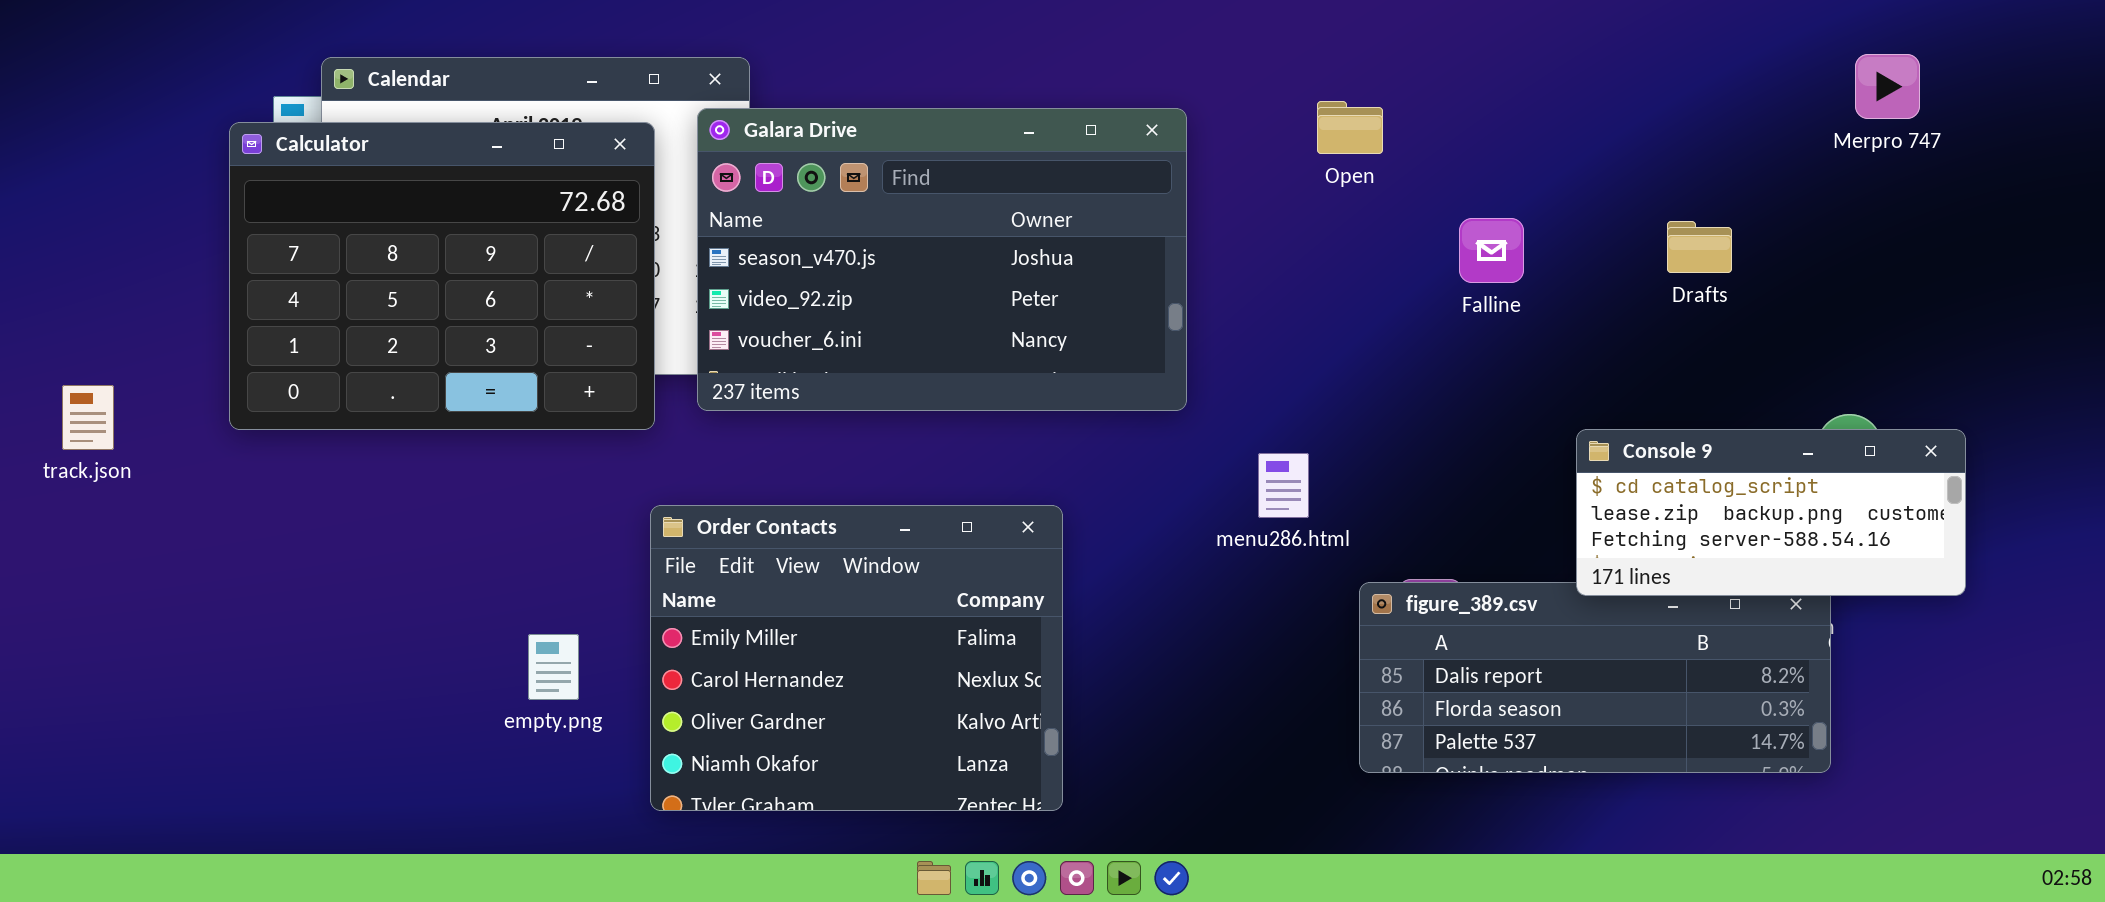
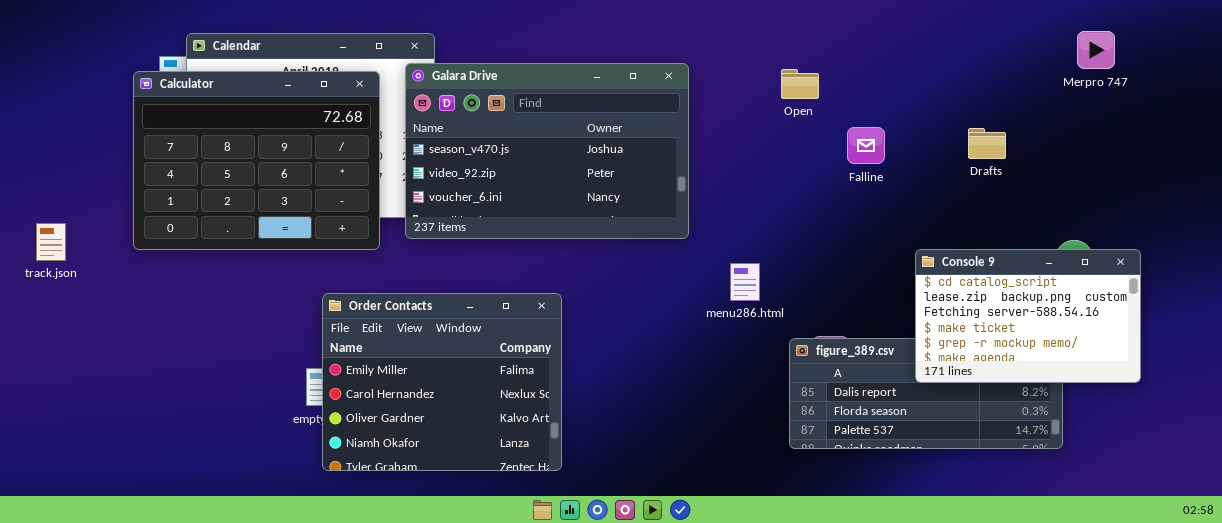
Open: [1317,101,1383,154] -> [781,69,819,99], moved
Console 9: [1576,429,1966,596] -> [915,249,1141,383], resized
Order Contacts: [650,505,1063,811] -> [322,293,562,471], moved

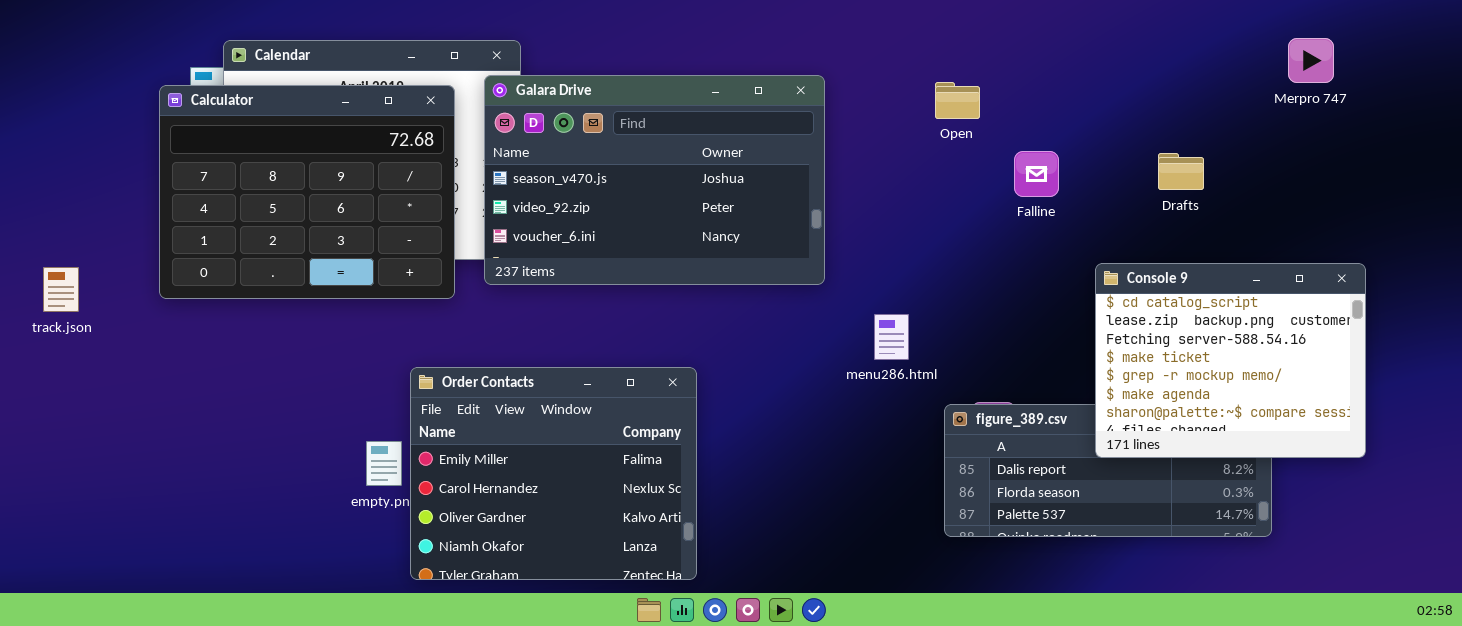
Console 9: [915,249,1141,383] -> [1095,263,1366,458], resized
Order Contacts: [322,293,562,471] -> [410,367,697,580], moved

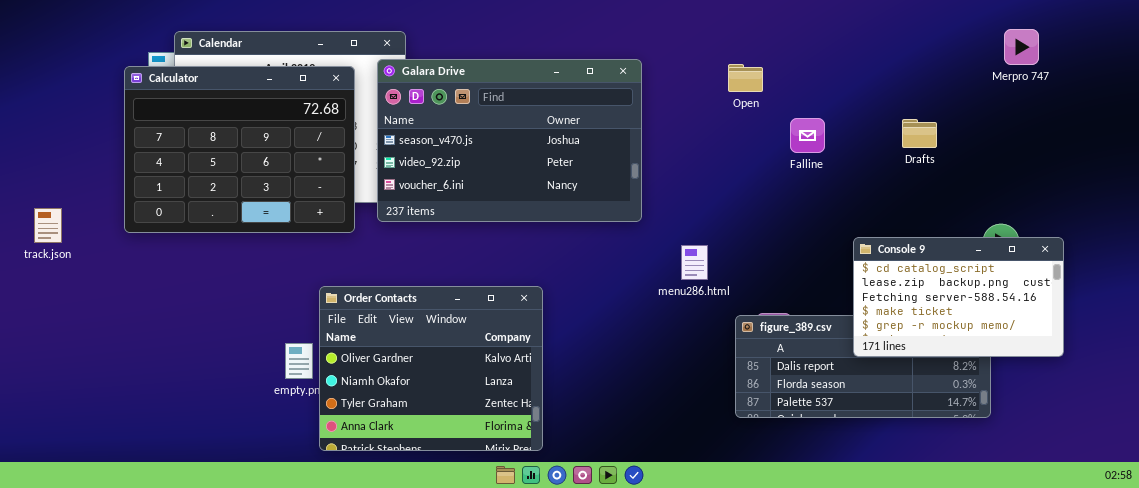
Console 9: [1095,263,1366,458] -> [853,237,1064,357], resized
Order Contacts: [410,367,697,580] -> [319,286,543,451], scrolled down 2 rows

